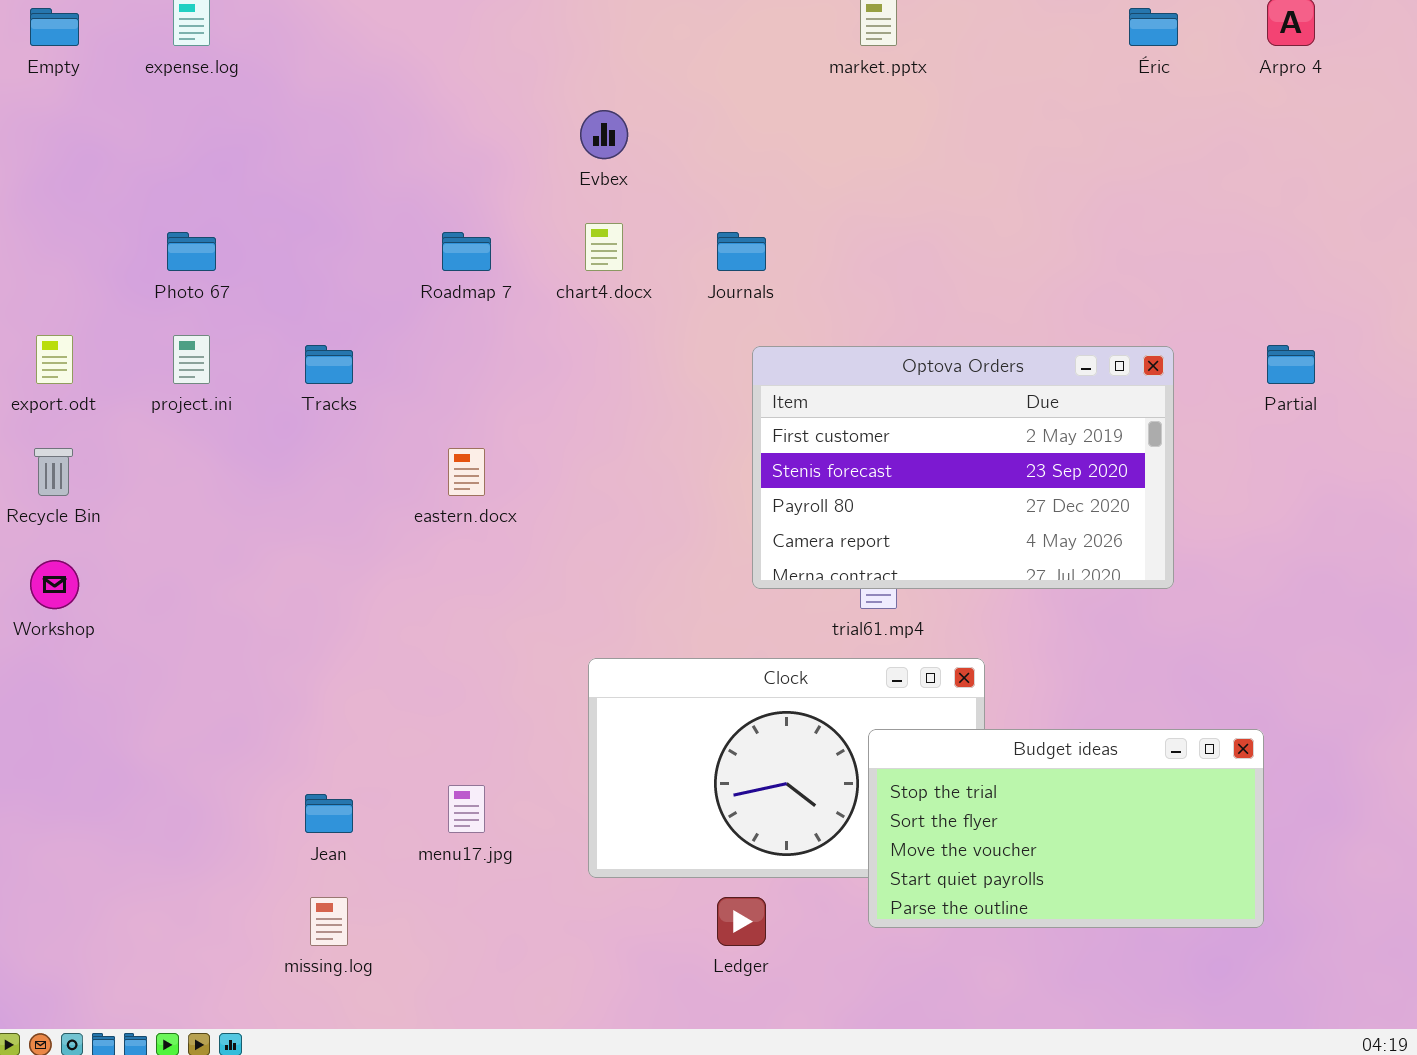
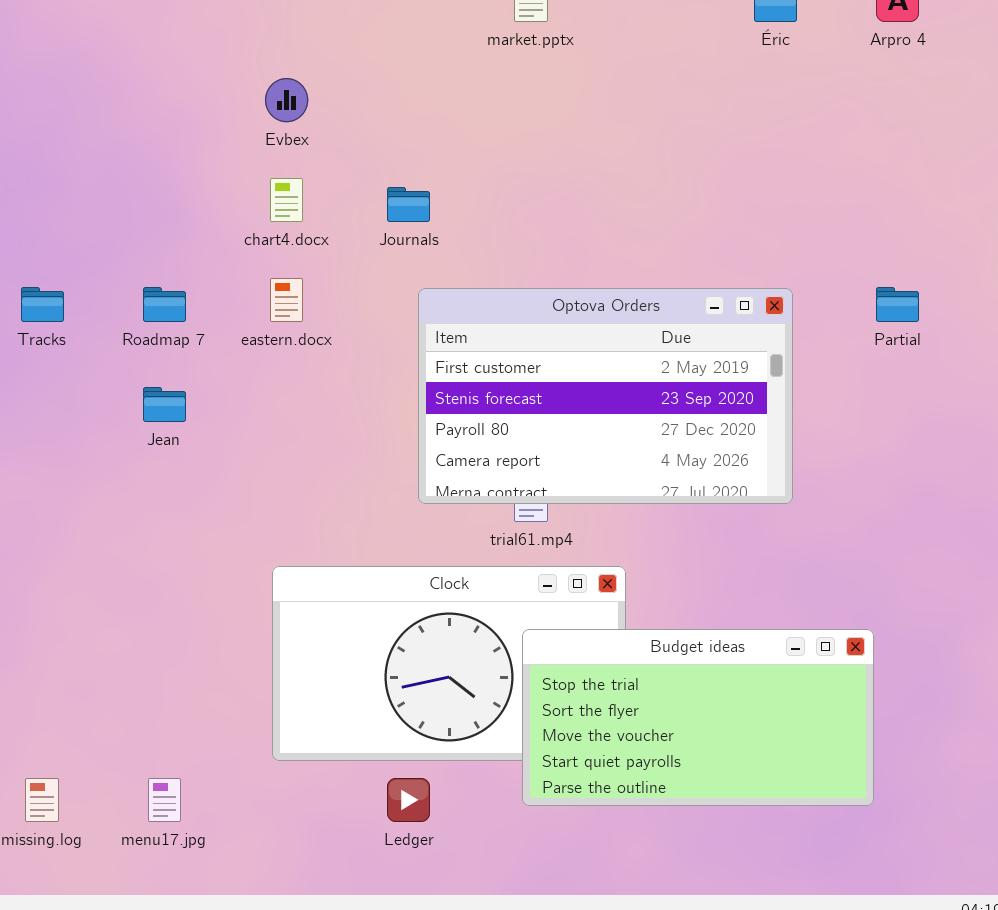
Roadmap 7: [442,232,491,271] -> [143,287,186,322], moved
eastern.docx: [448,448,485,496] -> [270,278,303,322], moved
menu17.jpg: [448,785,485,833] -> [148,778,181,822], moved
Jean: [305,794,353,833] -> [143,387,186,422], moved

